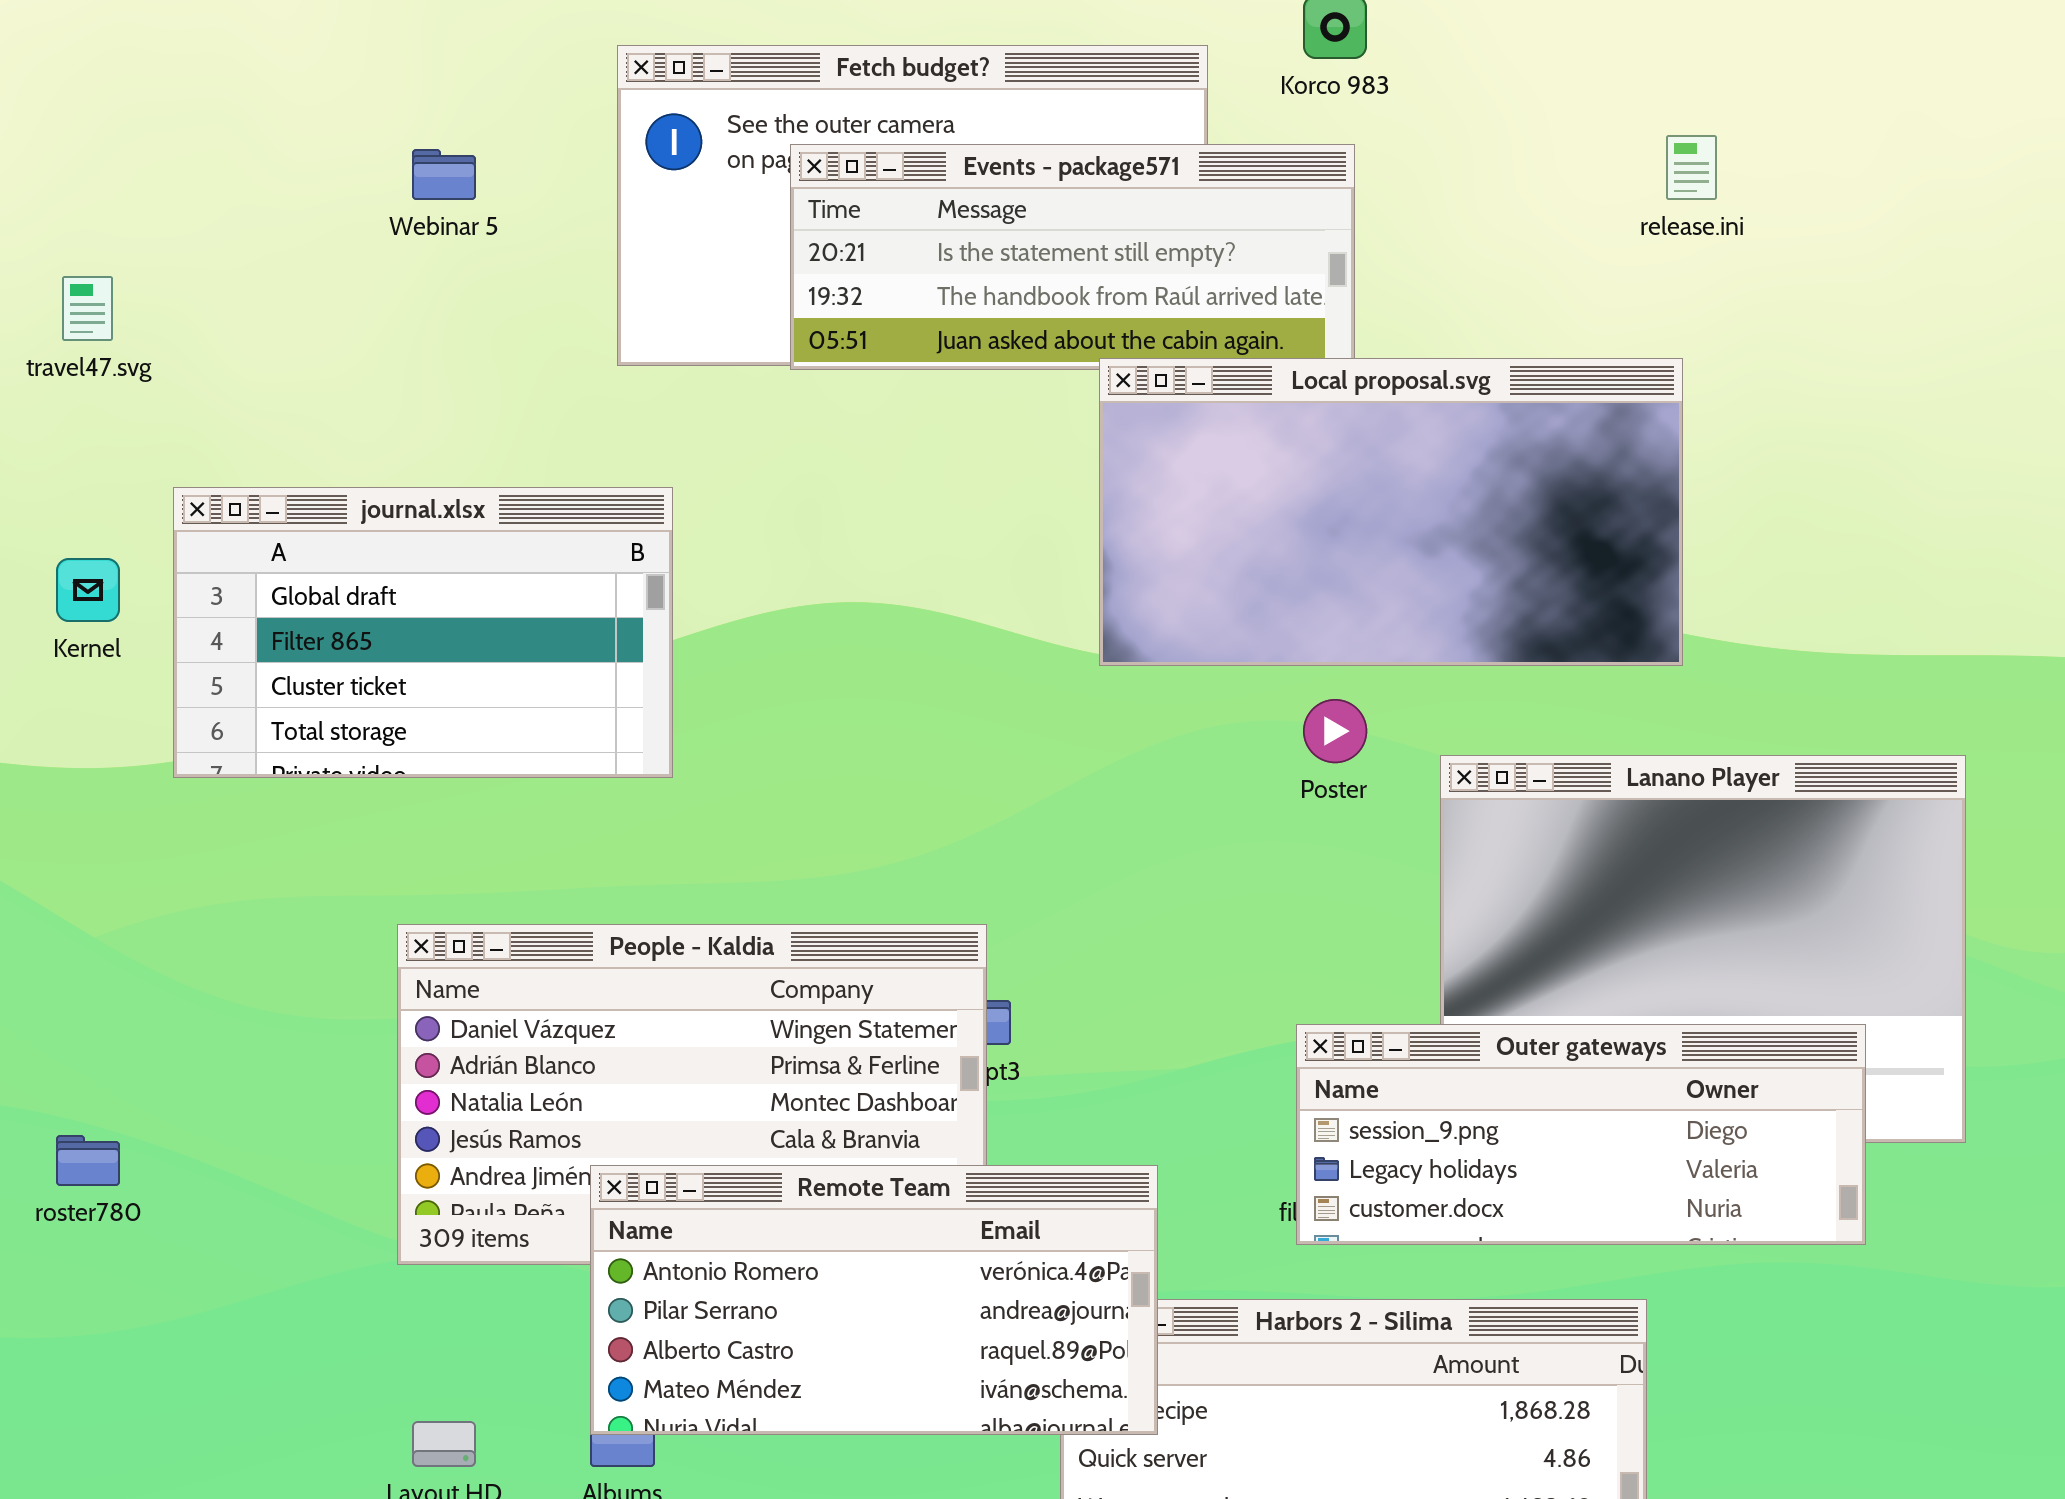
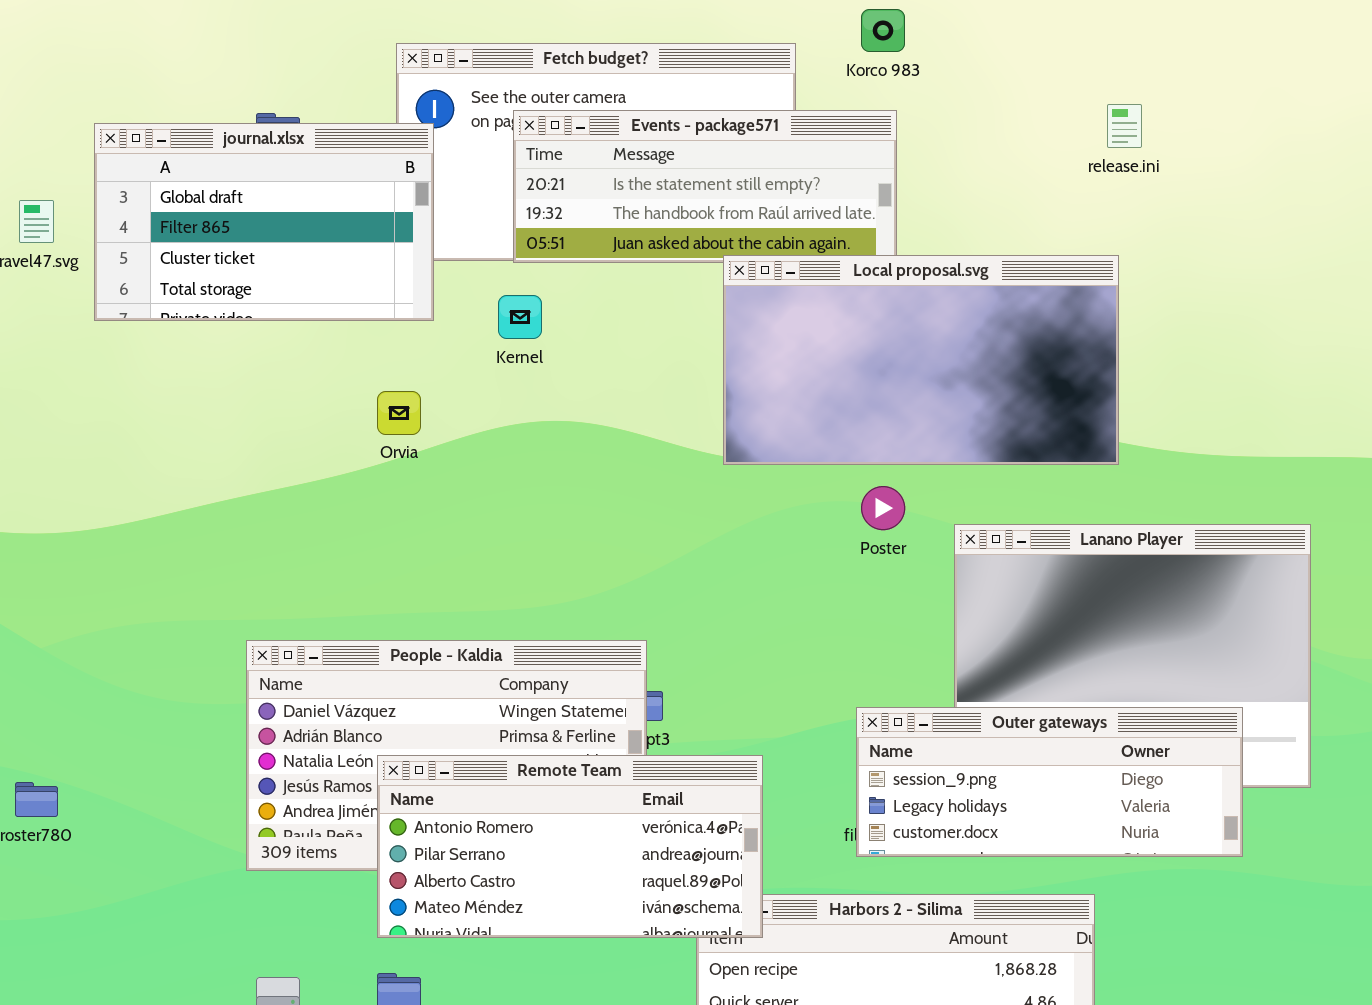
journal.xlsx: [173,487,673,778] -> [94,123,434,321], moved
Kernel: [56,558,120,622] -> [498,295,542,339], moved
Remote Team: [590,1165,1158,1435] -> [377,755,763,938], moved

